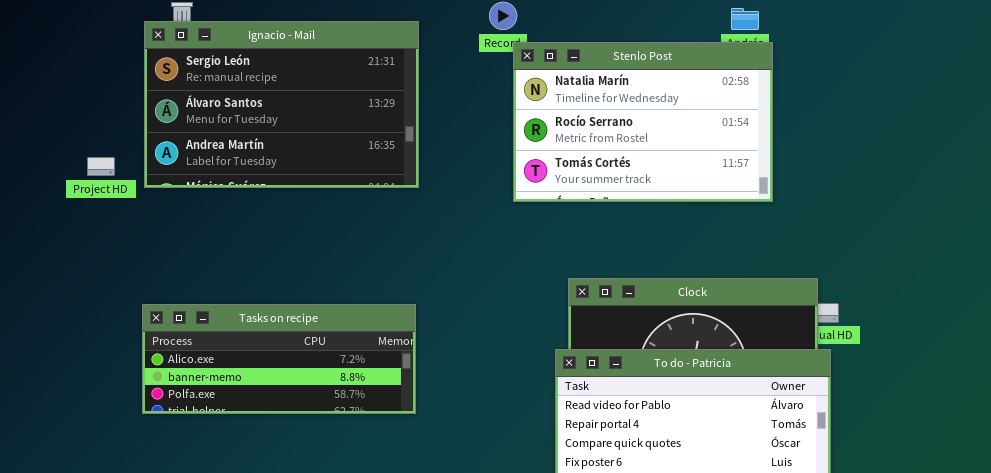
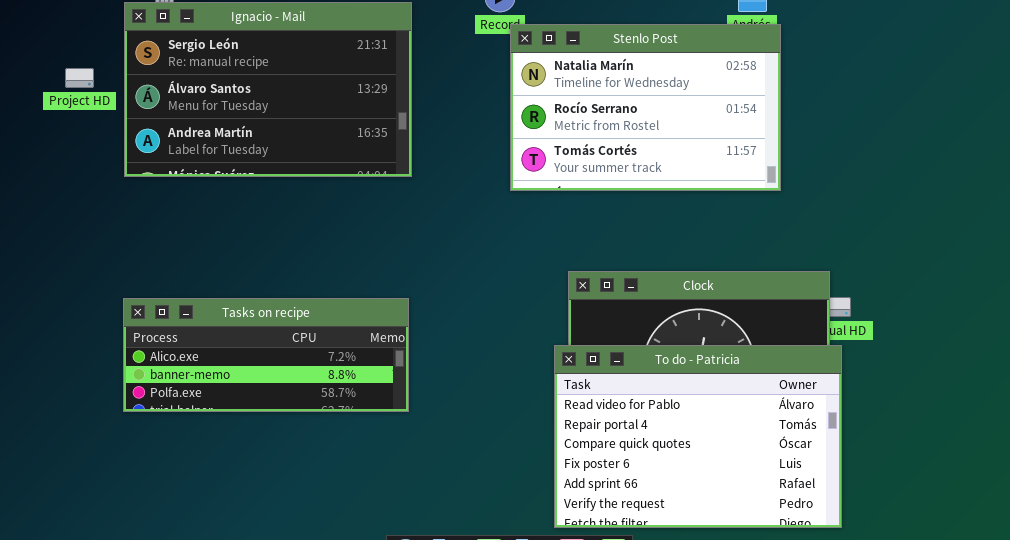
Project HD: [87,157,115,176] -> [65,68,94,88], moved

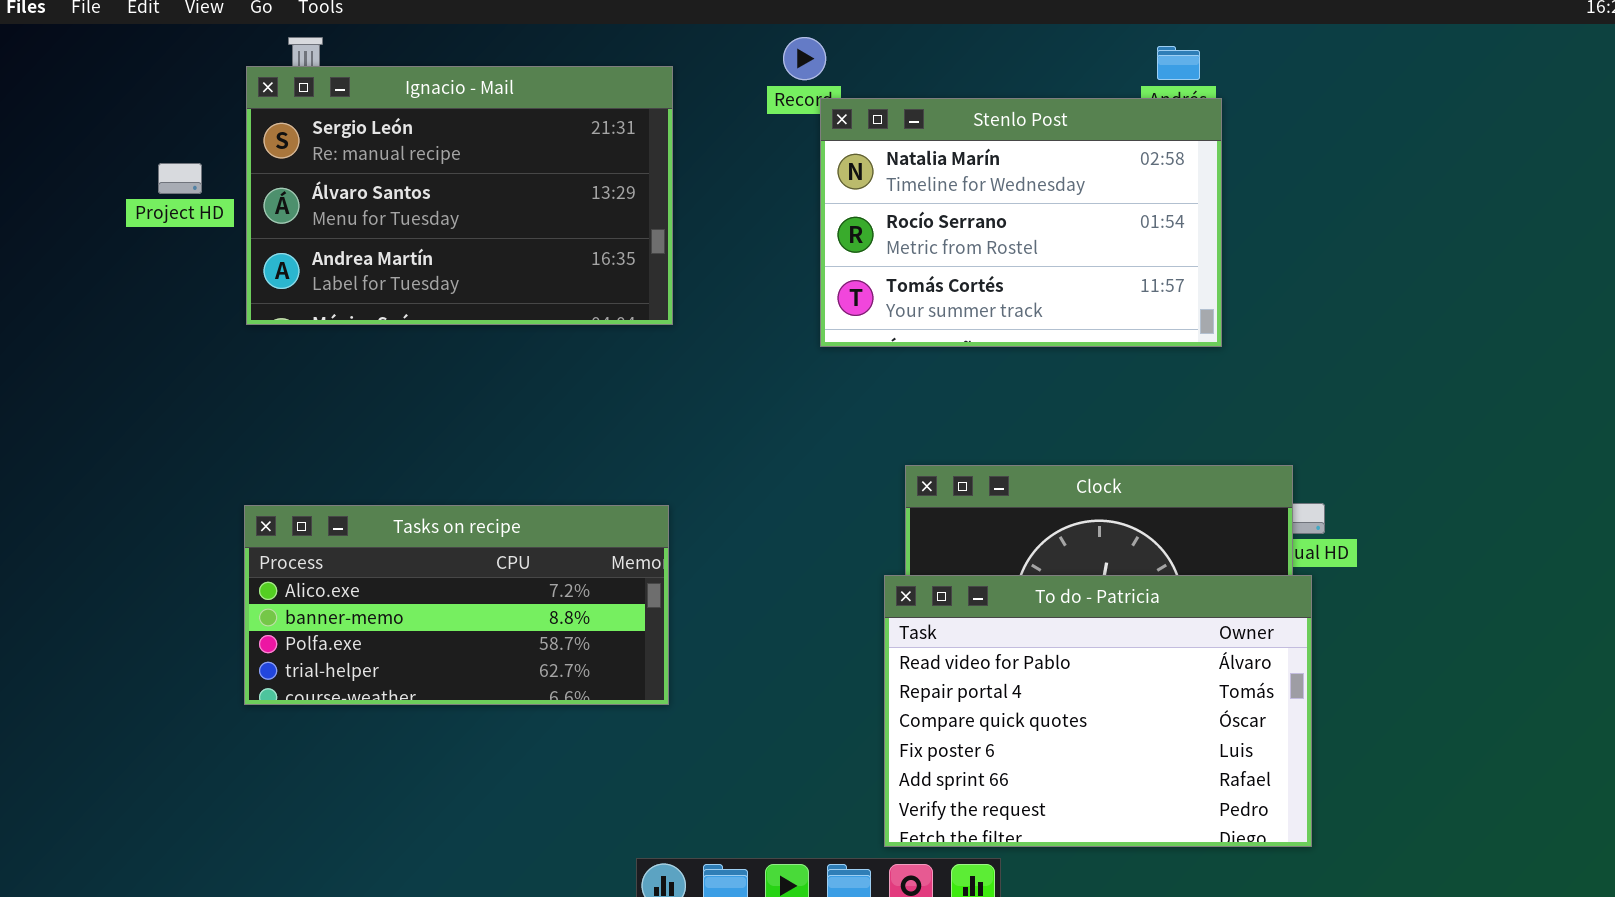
Tasks on recipe: [123,298,409,412] -> [244,505,669,705], resized

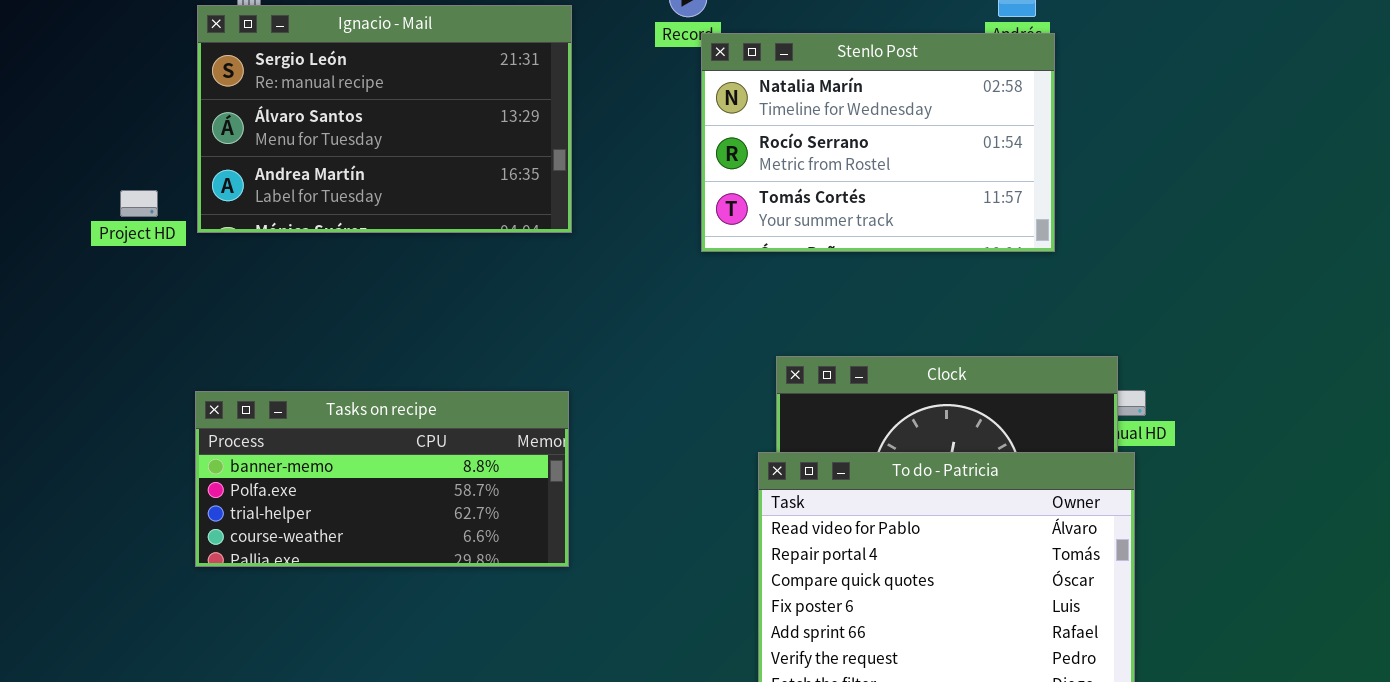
Project HD: [158,163,202,194] -> [120,190,158,217], moved
Tasks on recipe: [244,505,669,705] -> [195,391,569,567], scrolled down 1 row

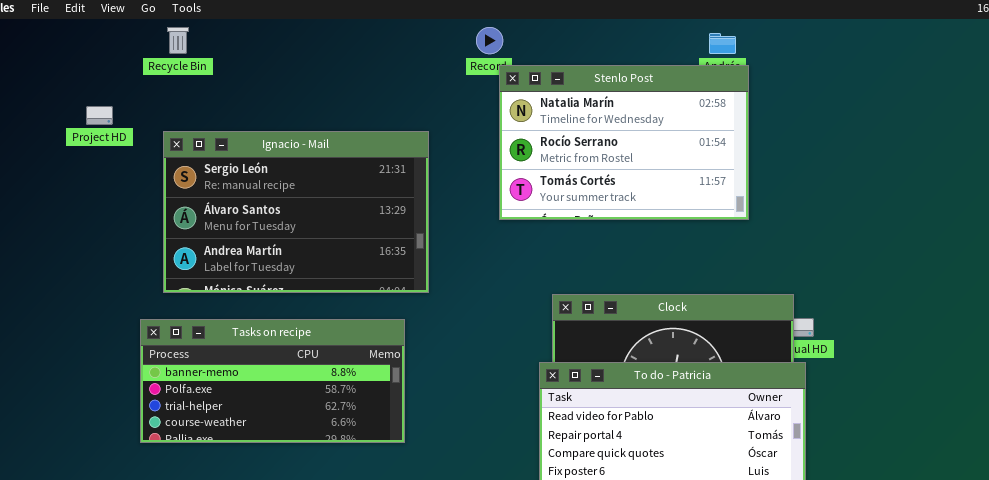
Ignacio - Mail: [197,5,572,233] -> [163,131,429,293], moved
Project HD: [120,190,158,217] -> [86,106,113,125], moved

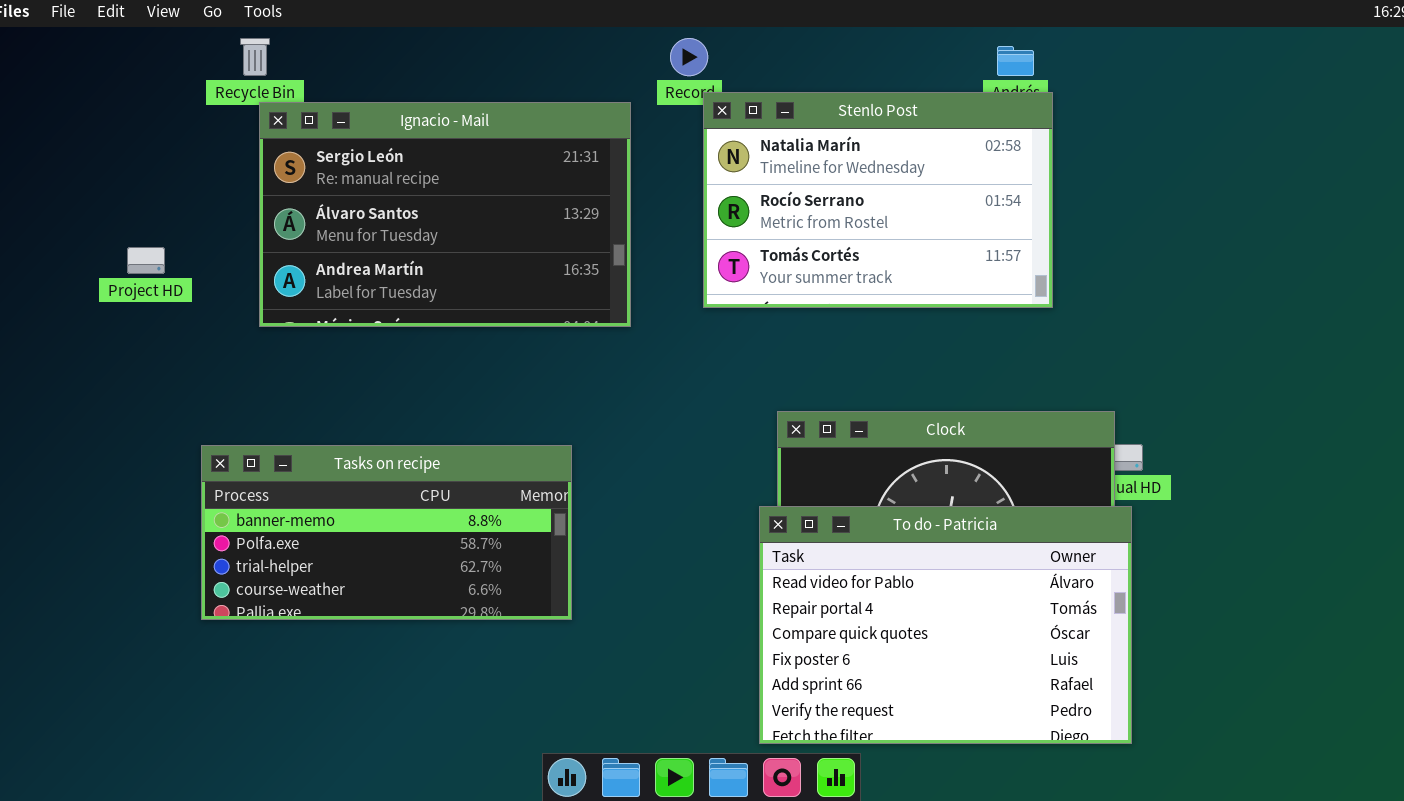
Project HD: [86,106,113,125] -> [127,247,165,274], moved
Ignacio - Mail: [163,131,429,293] -> [259,102,631,327], moved

